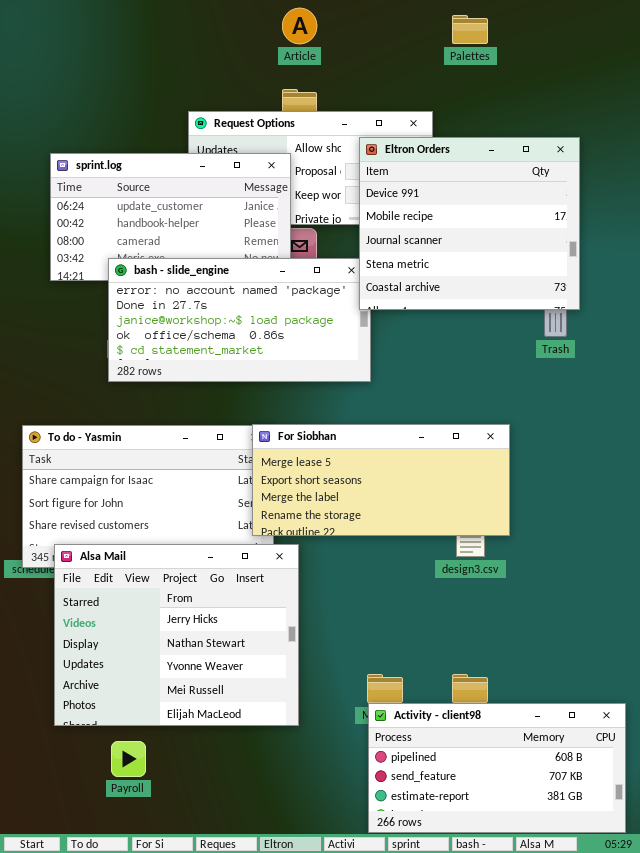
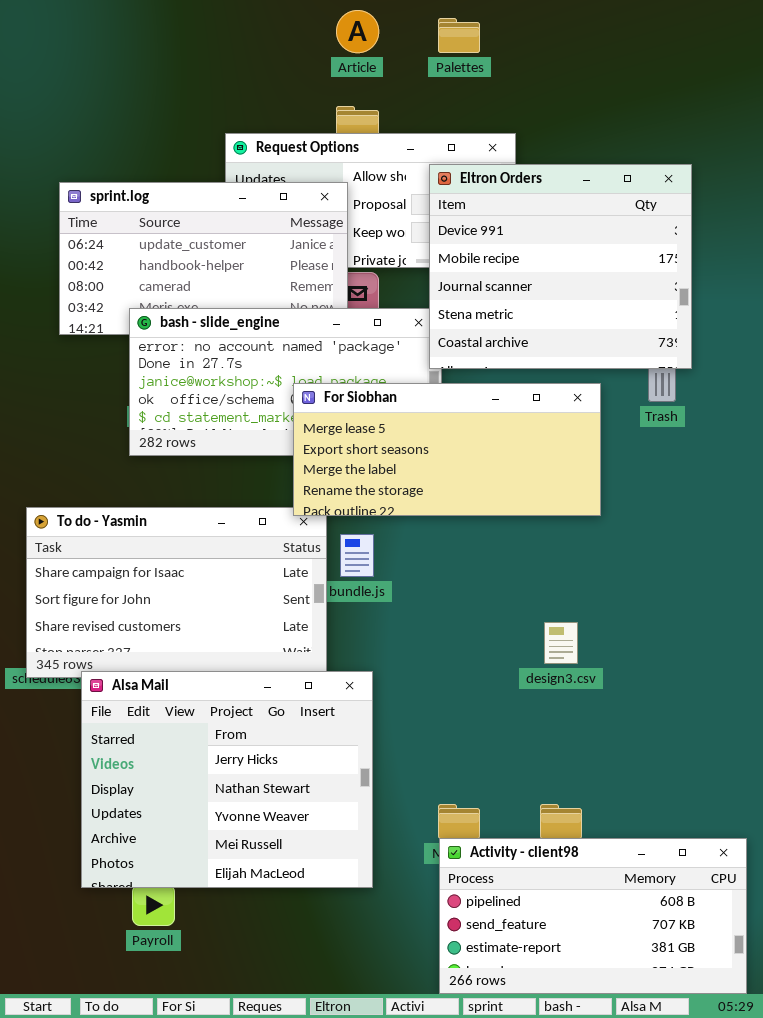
Palettes: [452,15,488,44] -> [438,18,480,53], moved
For Siobhan: [252,424,510,536] -> [293,383,601,516], moved
Alsa Mail: [54,544,299,726] -> [81,671,373,888], moved

